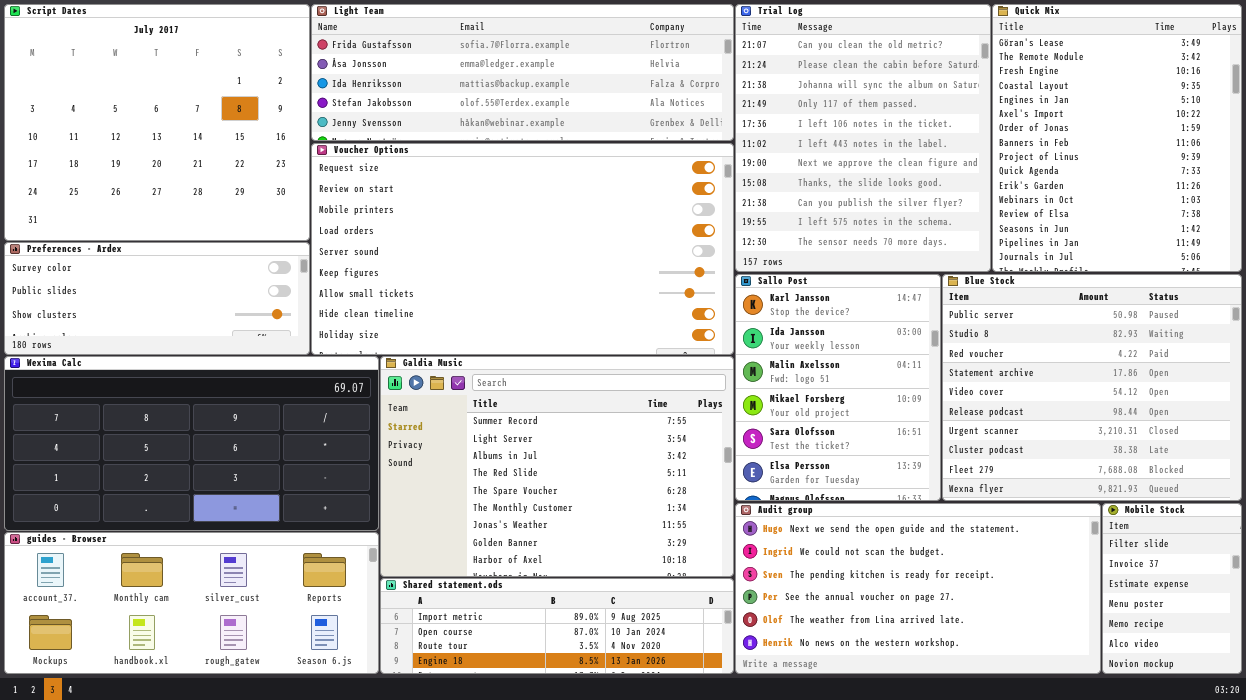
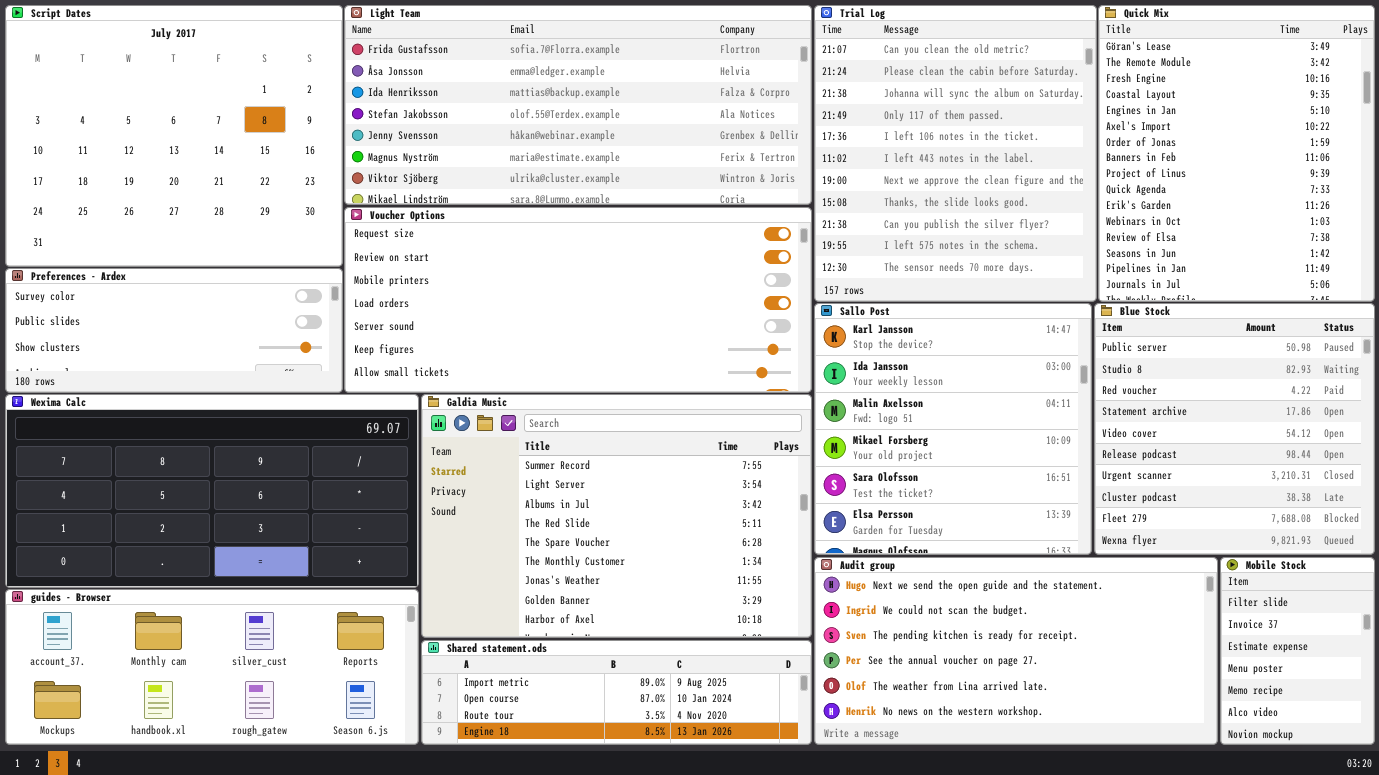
Light Team: [311,4,734,141] -> [344,5,812,205], resized
Voucher Options: [311,143,734,355] -> [344,207,812,393], resized
Sallo Post: [735,274,941,501] -> [814,303,1092,555], resized
Blue Stock: [942,274,1242,501] -> [1094,303,1375,555], resized

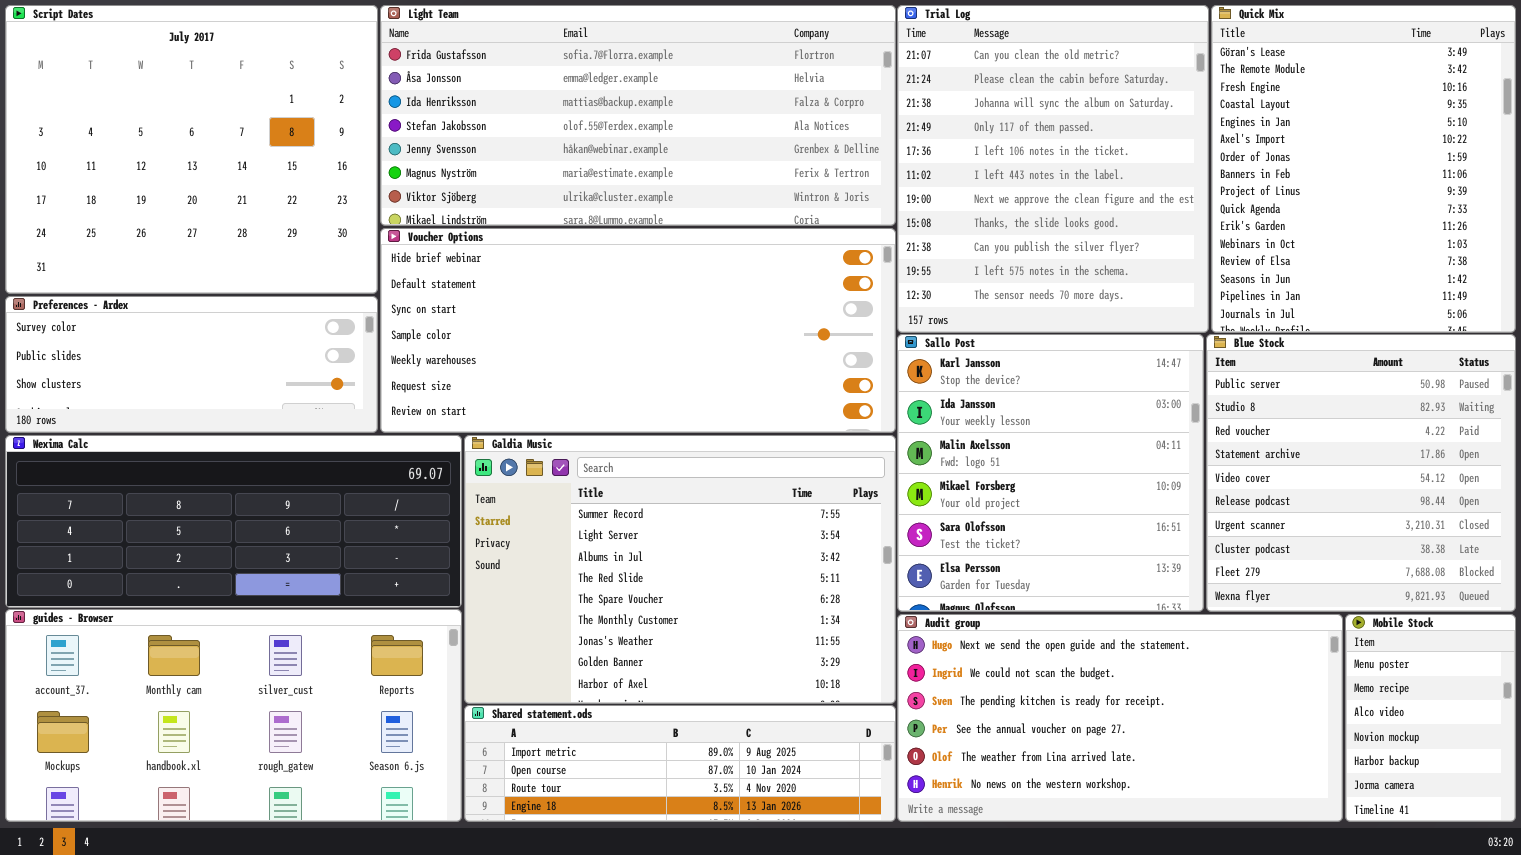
Voucher Options: [344,207,812,393] -> [380,228,896,433], scrolled up 5 rows
Wexima Calc: [5,394,419,588] -> [5,435,462,608], resized
Mobile Stock: [1220,557,1375,745] -> [1345,614,1516,822], scrolled down 3 rows
guides - Browser: [5,589,419,745] -> [5,609,462,822], resized

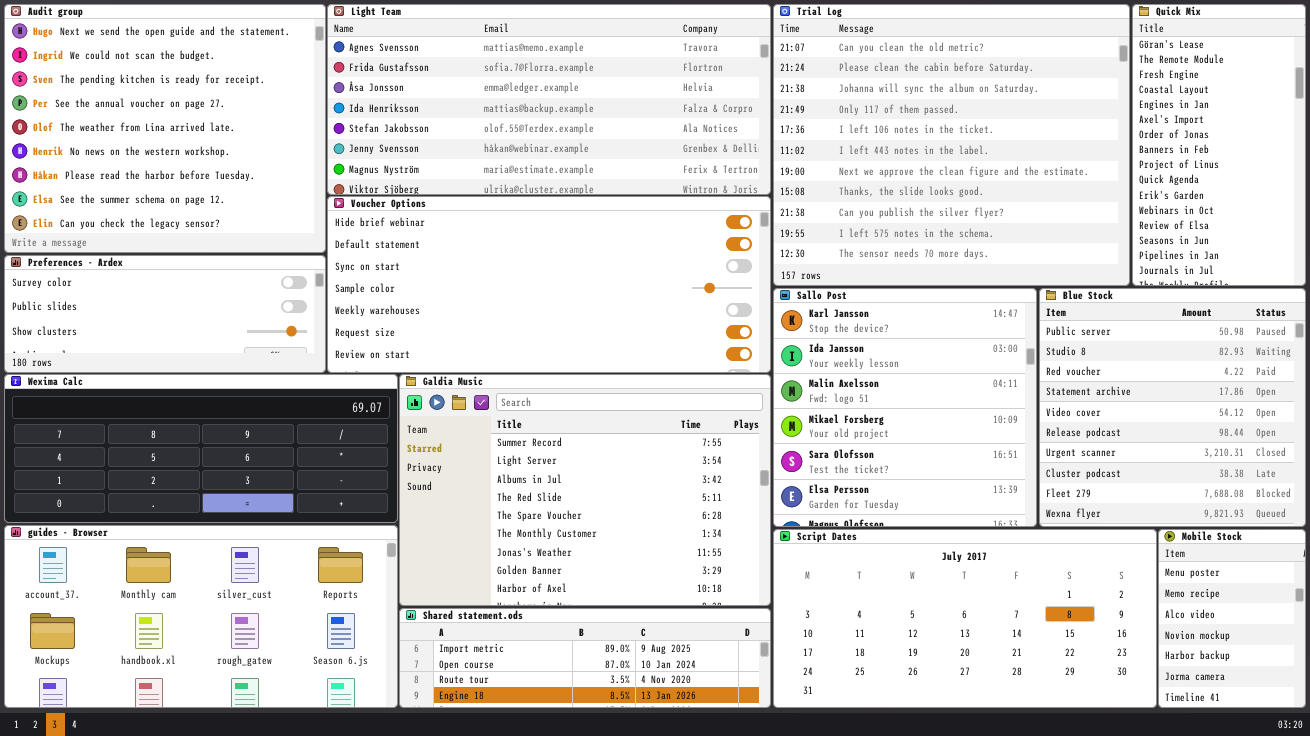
Script Dates: [5,5,378,294] -> [773,529,1157,708], moved, resized
Light Team: [380,5,896,226] -> [327,4,771,195], scrolled up 1 row
Trial Log: [897,5,1209,333] -> [773,4,1130,286], resized
Quick Mix: [1211,5,1516,333] -> [1132,4,1306,286], resized
Audit group: [897,614,1343,822] -> [4,4,326,253], moved, resized

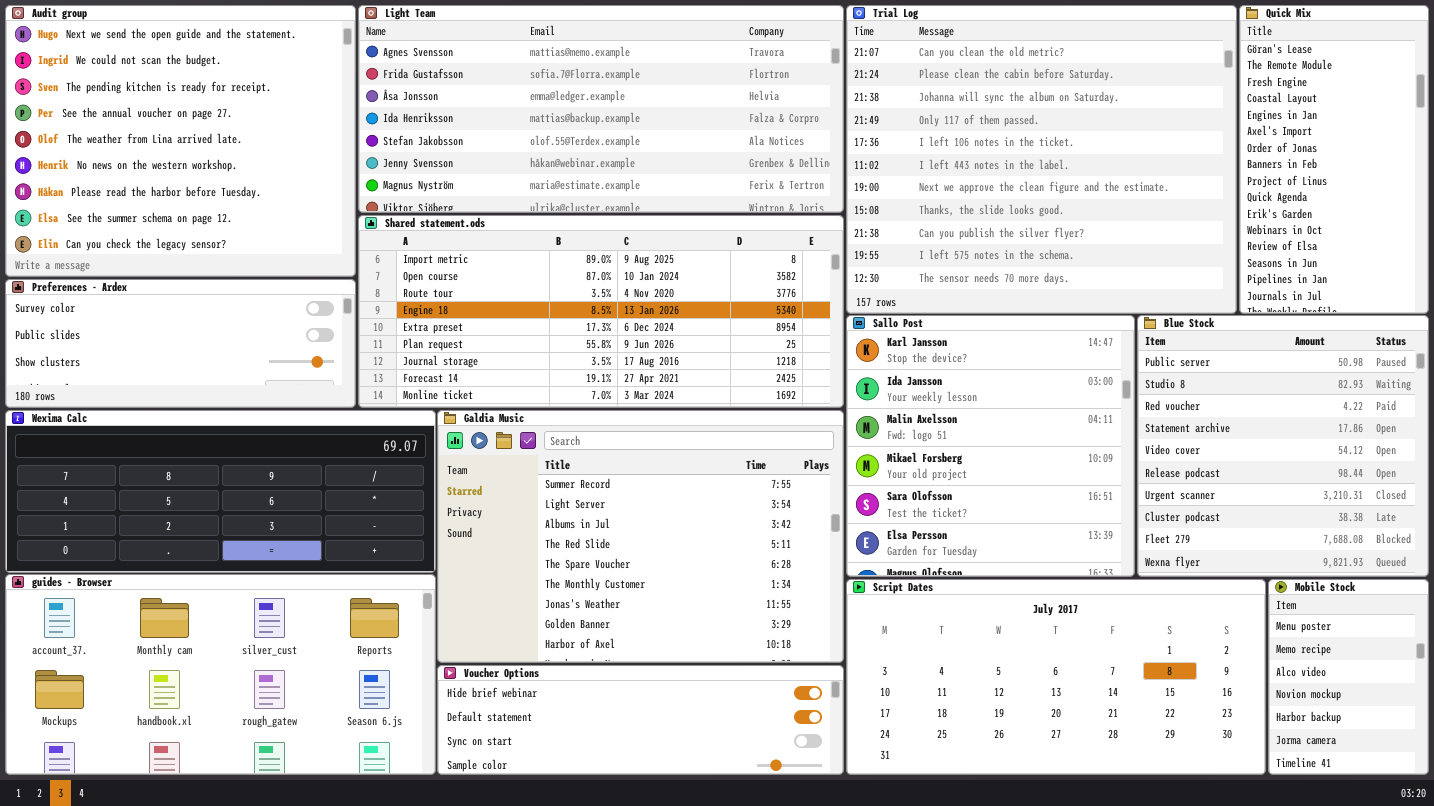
Voucher Options: [327,196,771,373] -> [437,665,844,775], moved, resized
Shared statement.ods: [399,608,771,708] -> [358,215,844,408], moved, resized

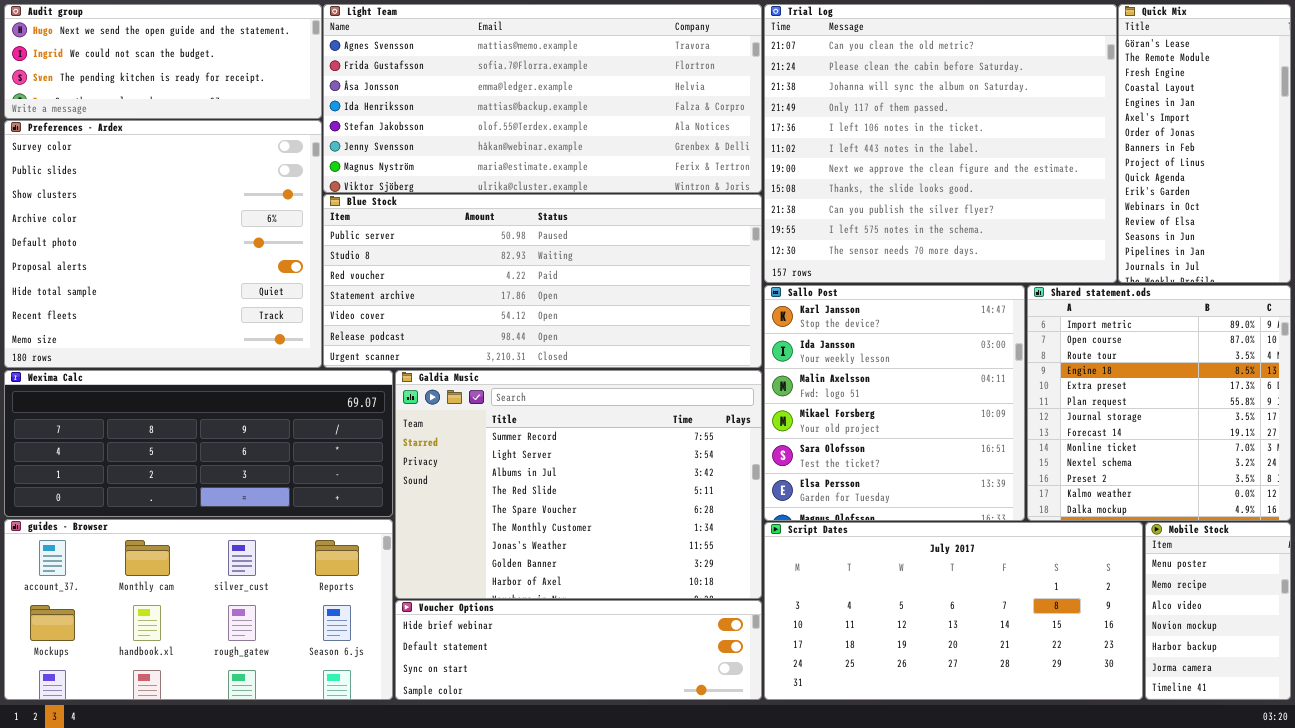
Audit group: [5,5,356,277] -> [4,4,322,119], resized
Shared statement.ods: [358,215,844,408] -> [1027,285,1291,521], moved, resized
Preferences - Ardex: [5,279,356,408] -> [4,120,322,368], resized
Blue Stock: [1137,315,1429,577] -> [323,194,762,368], moved, resized

